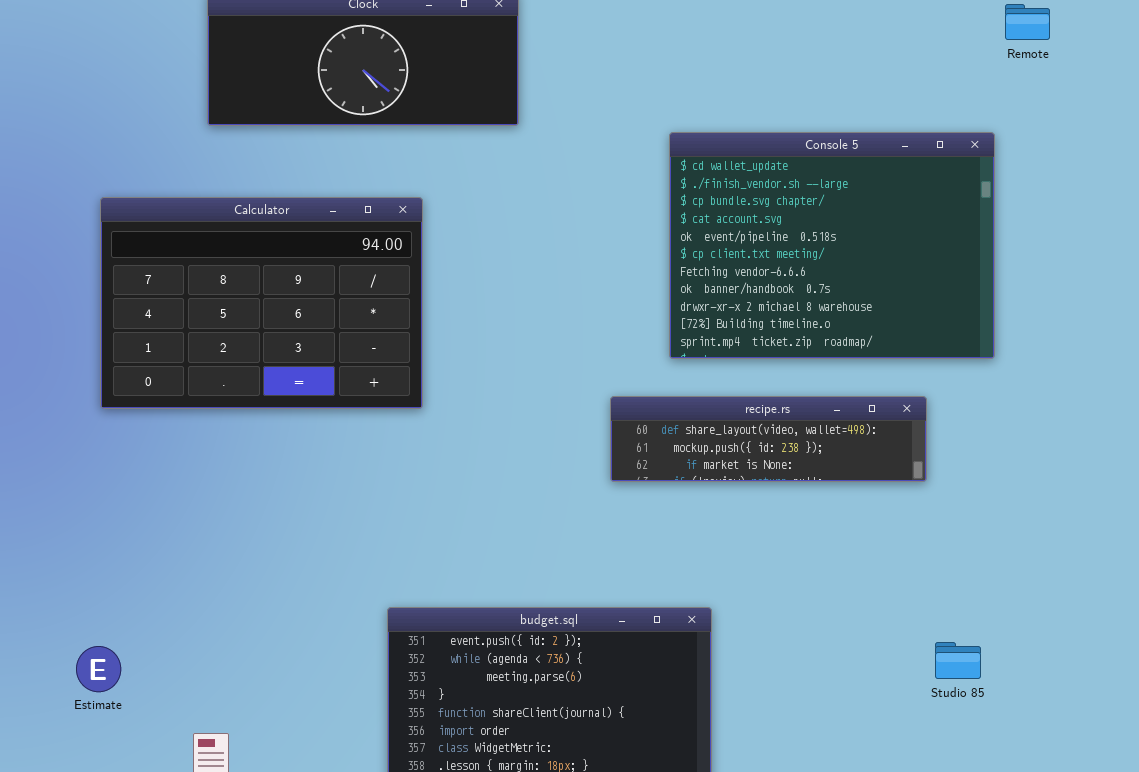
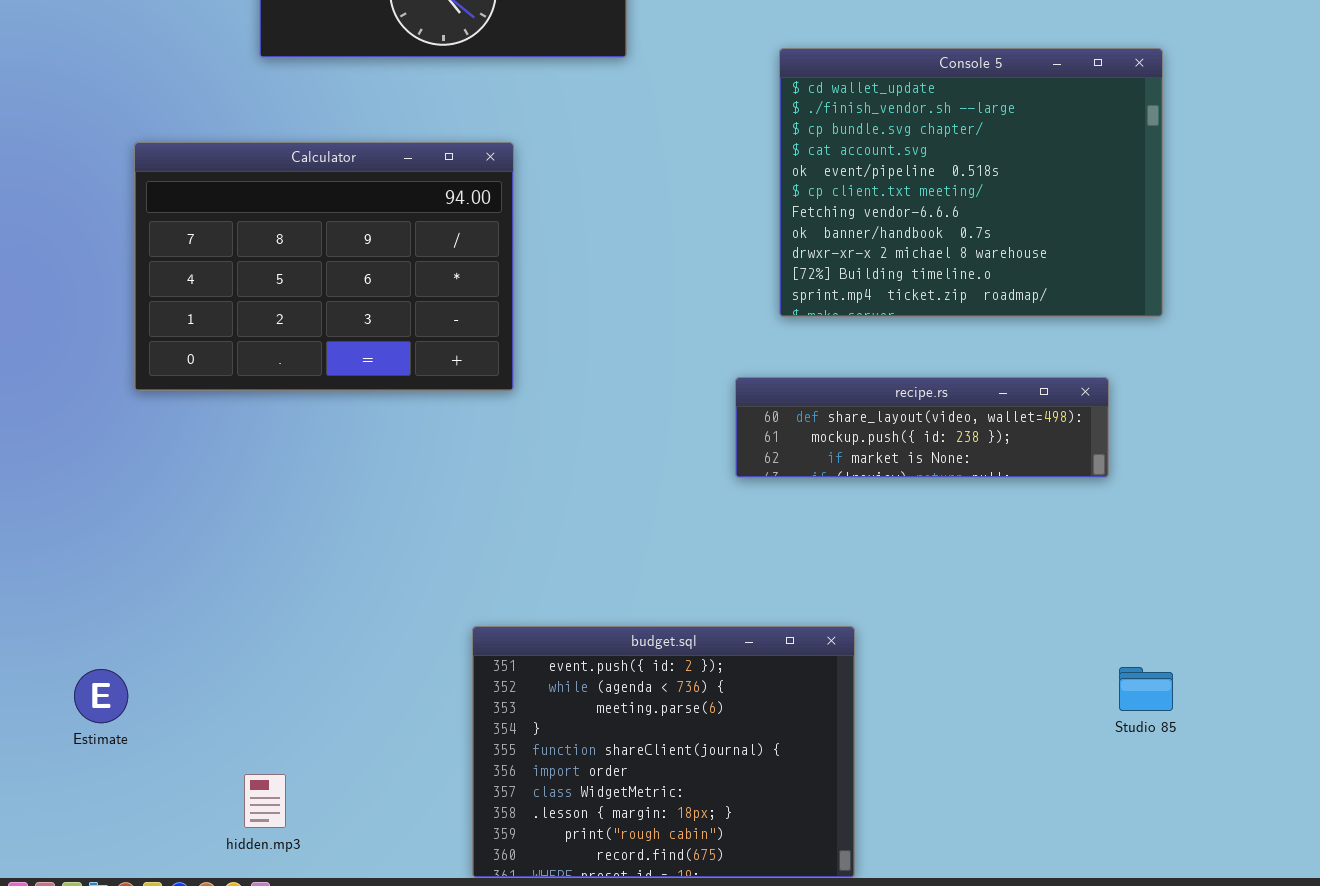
Console 5: [669,132,995,359] -> [779,48,1163,317], moved
Estimate: [76,646,121,692] -> [74,669,128,723], moved

